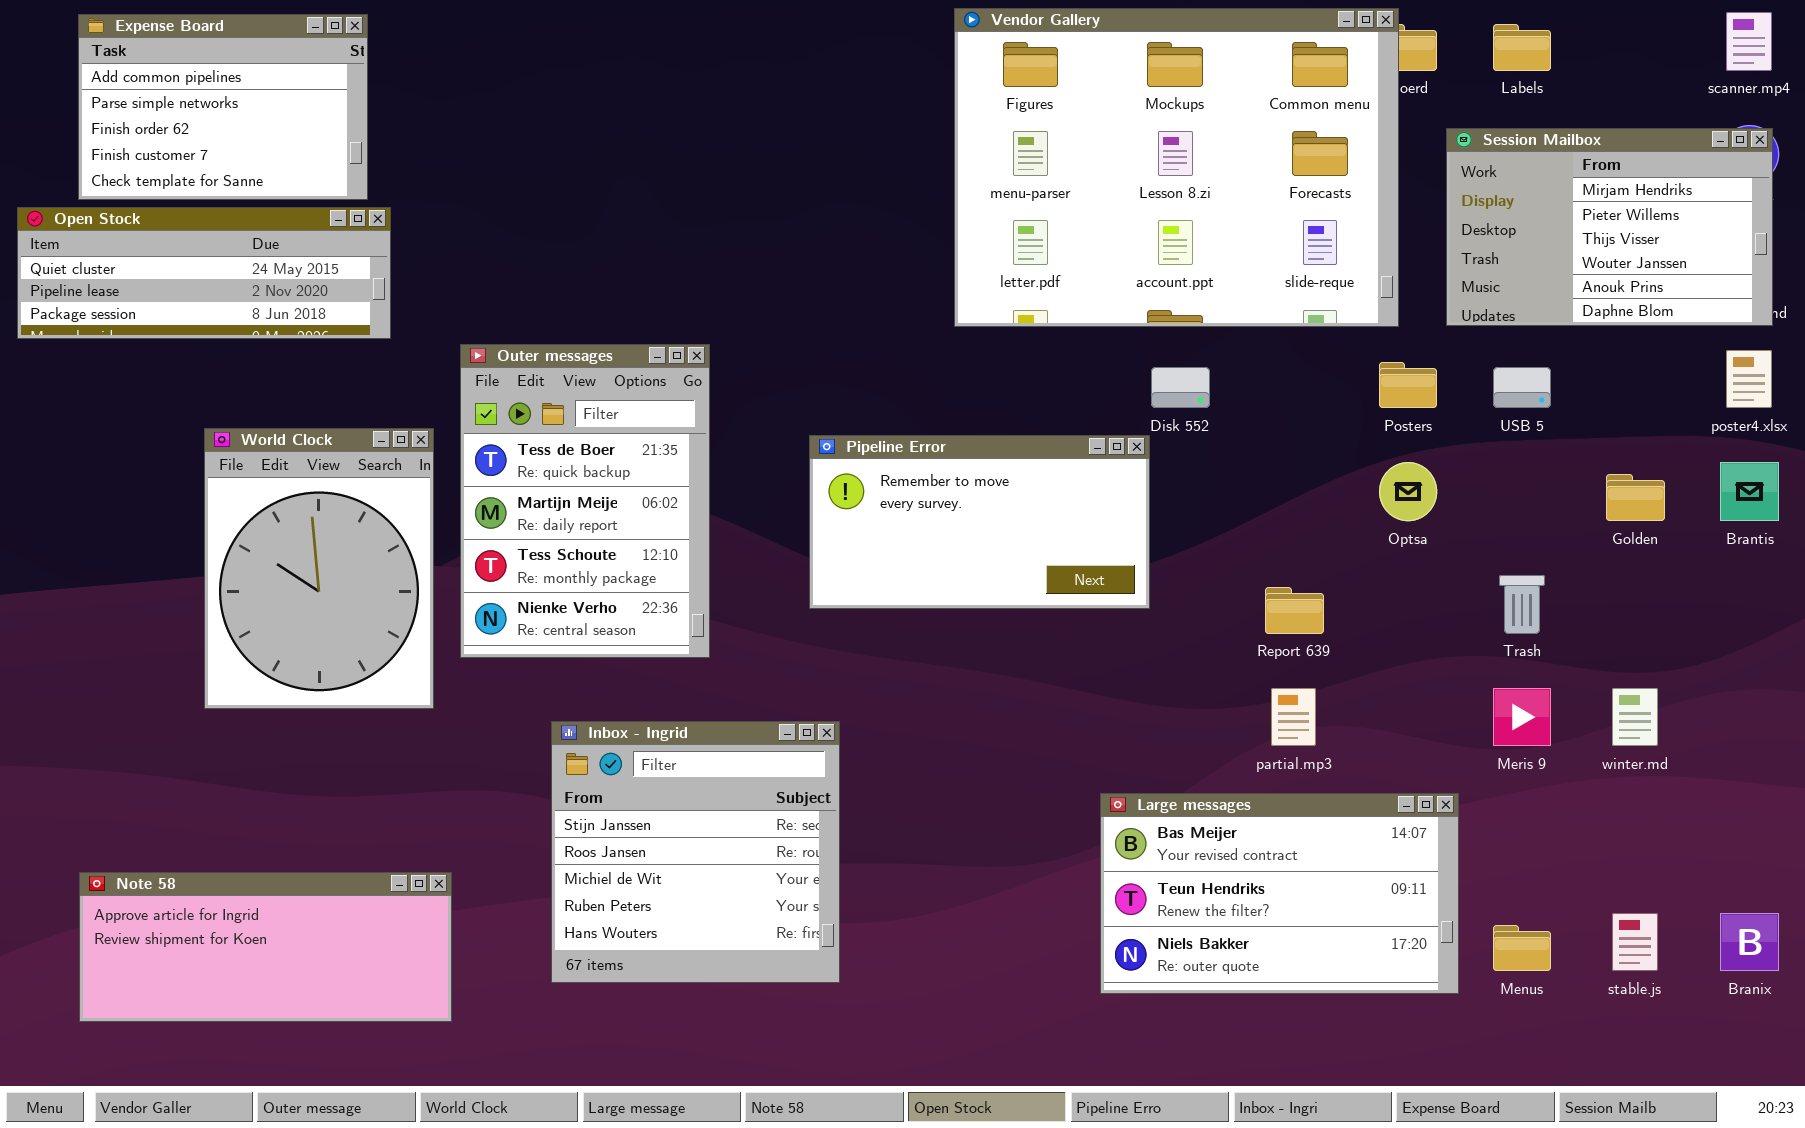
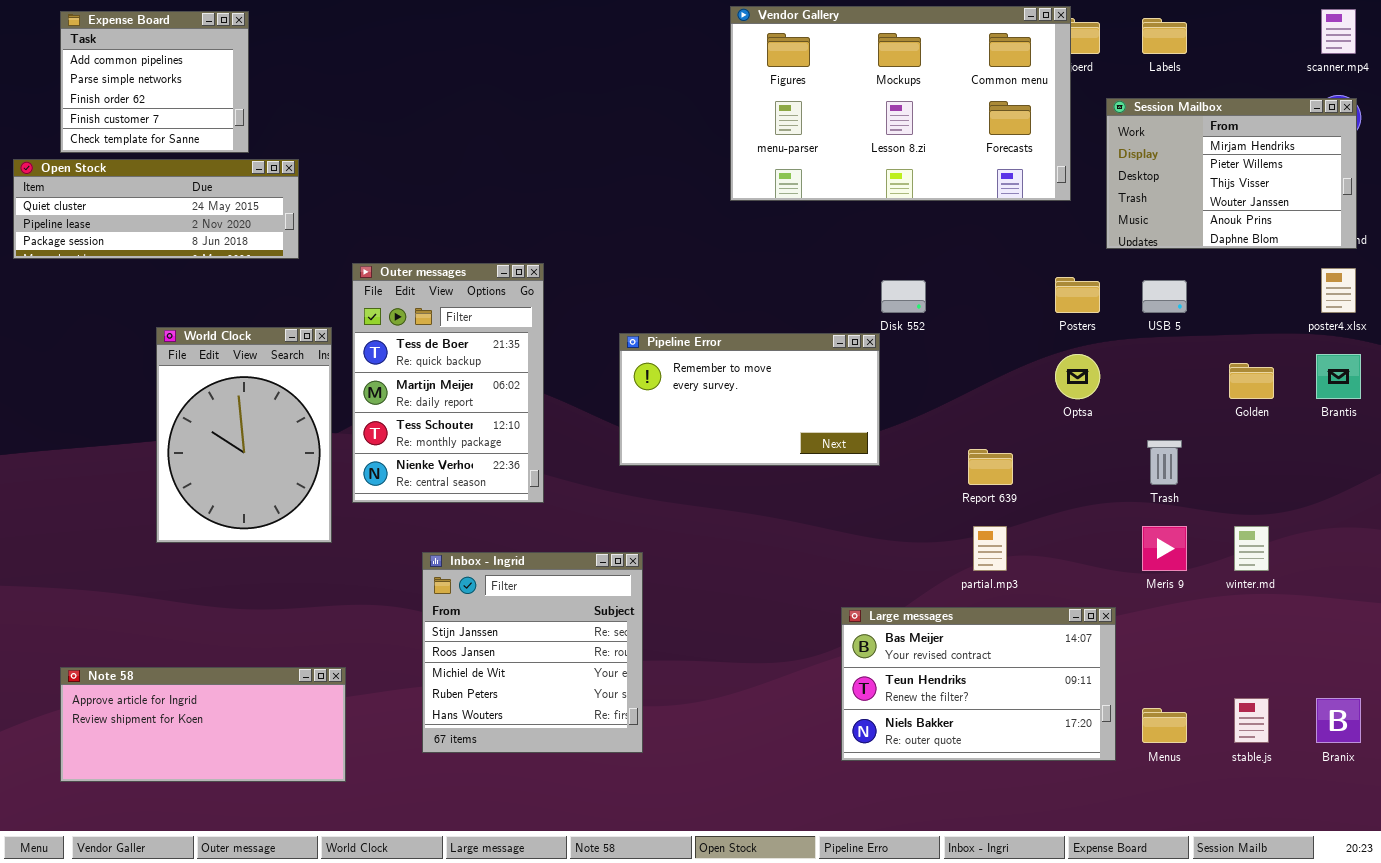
Vendor Gallery: [954,8,1399,327] -> [730,6,1071,201], resized
Expense Board: [78,14,368,200] -> [60,11,249,153], resized

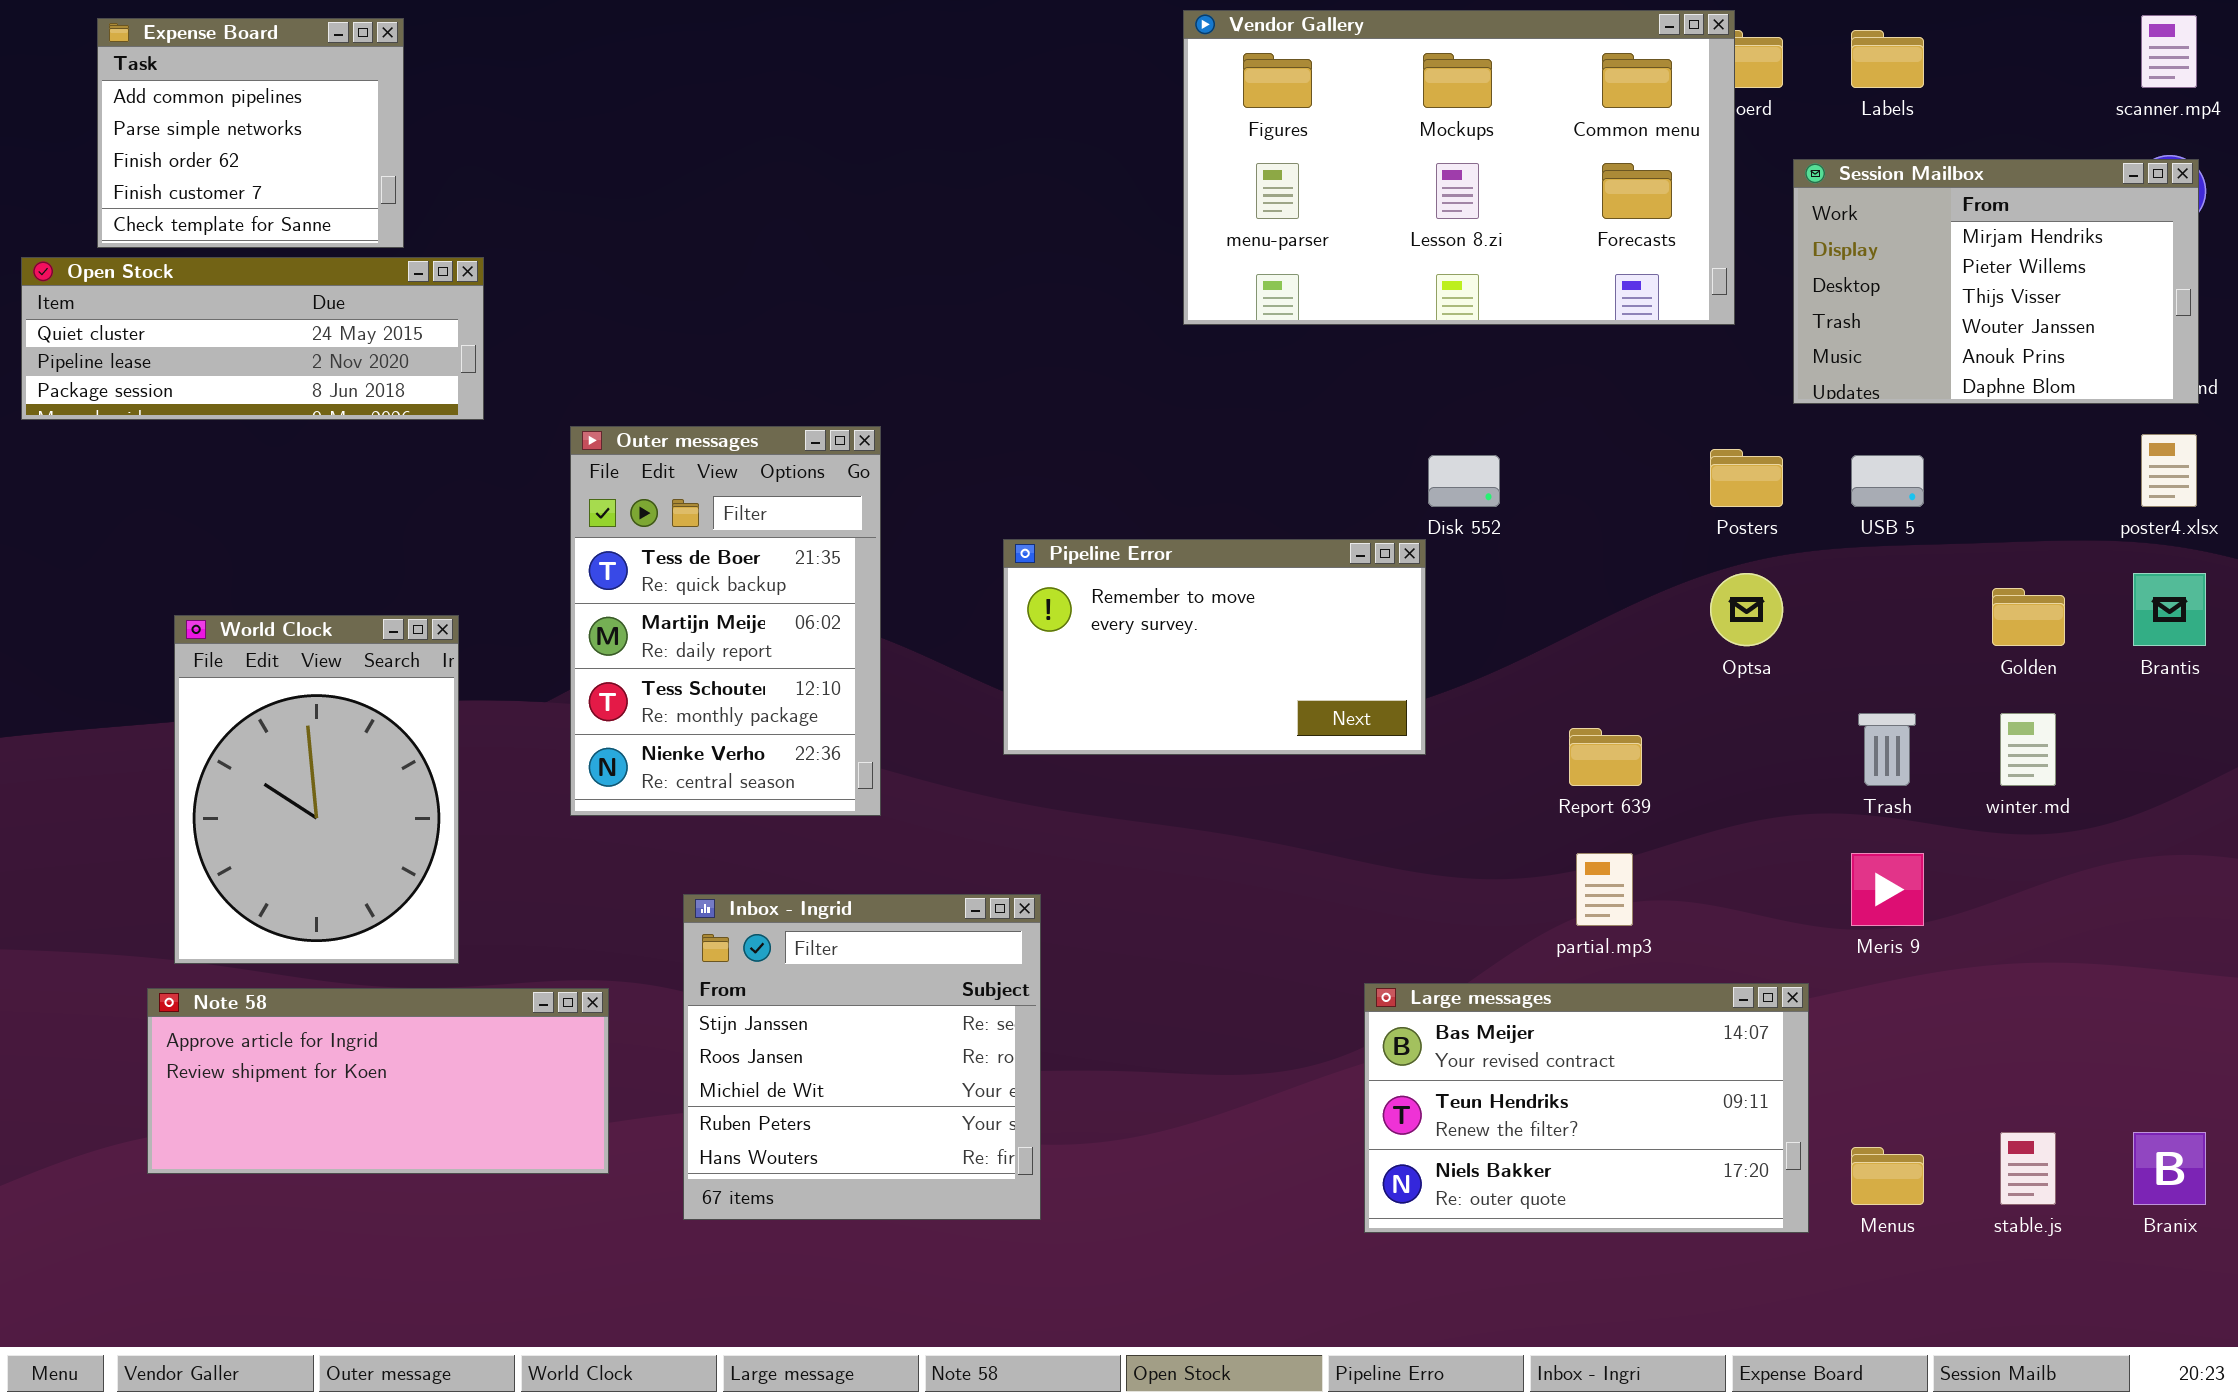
World Clock: [156,327,332,543] -> [174,615,459,964], moved
winter.md: [1234,526,1269,571] -> [2000,713,2056,786], moved
Note 58: [60,667,346,782] -> [147,988,609,1174], moved

